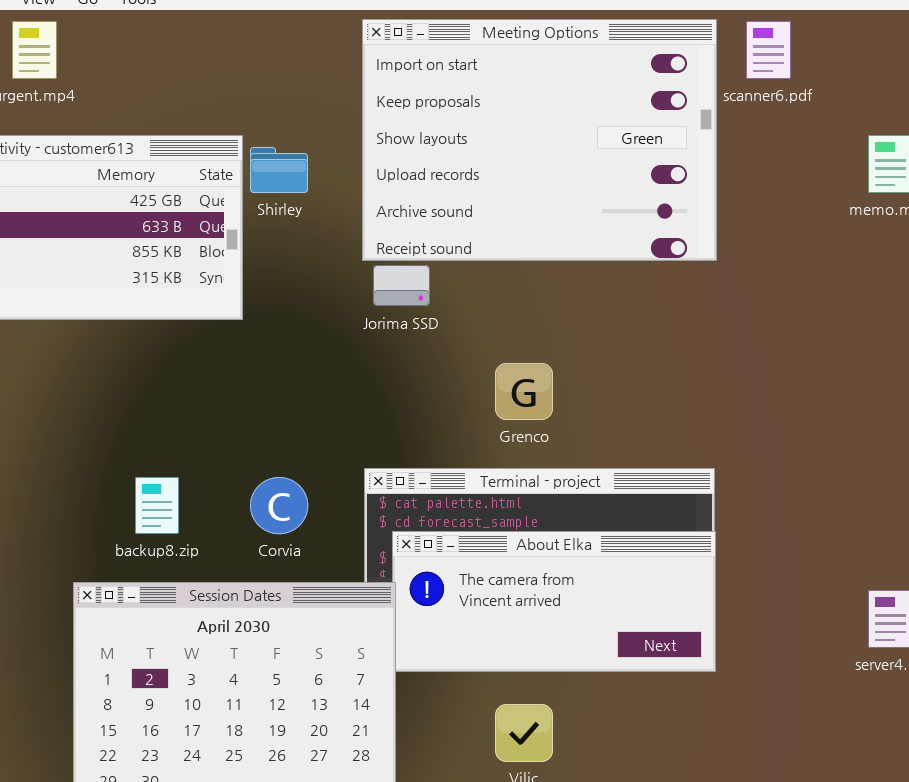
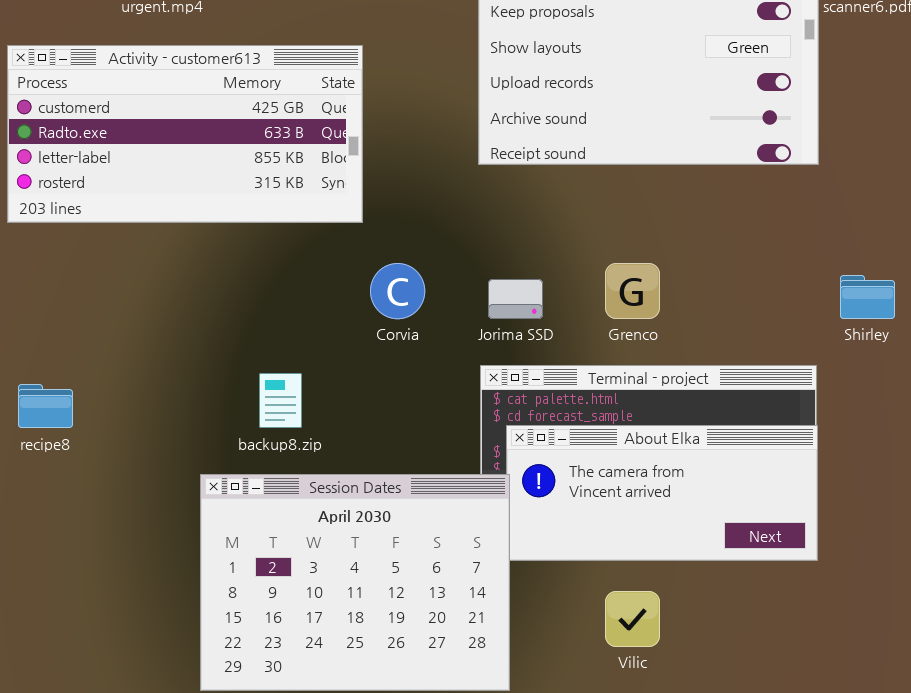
Shirley: [250,147,308,193] -> [840,275,895,319], moved
Jorima SSD: [373,265,430,306] -> [488,279,543,319], moved
Corvia: [250,477,308,534] -> [370,263,425,319], moved

